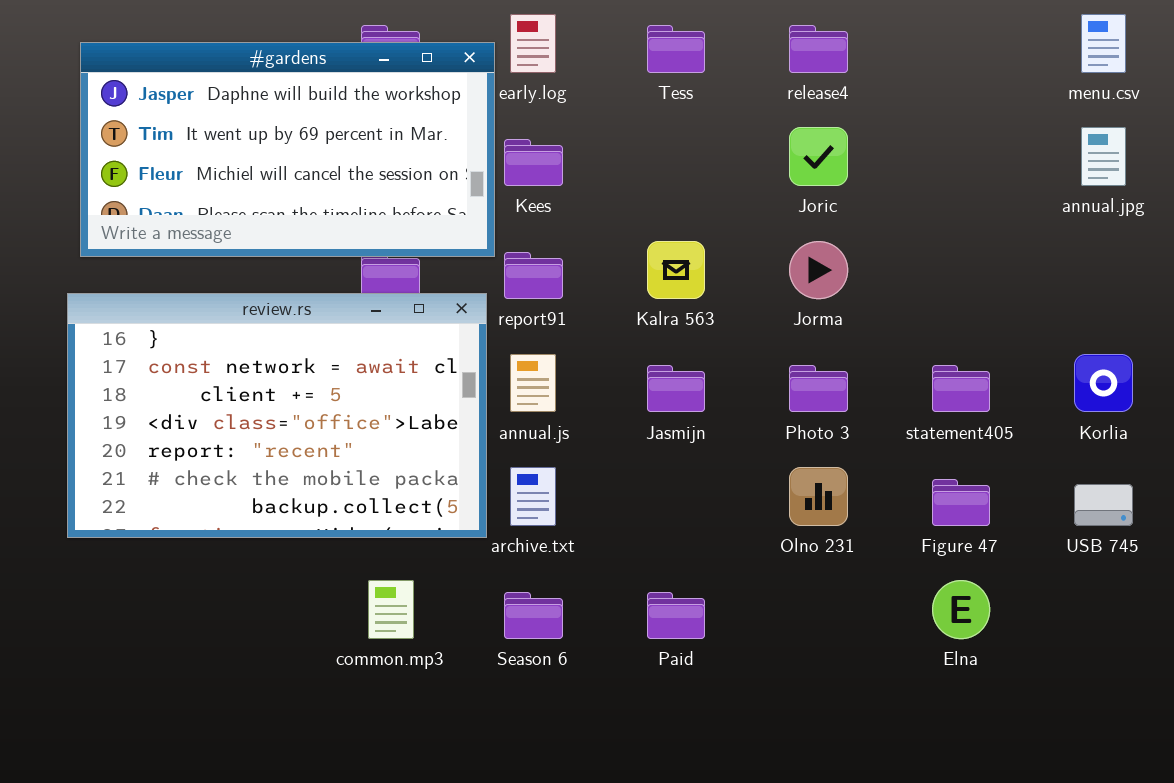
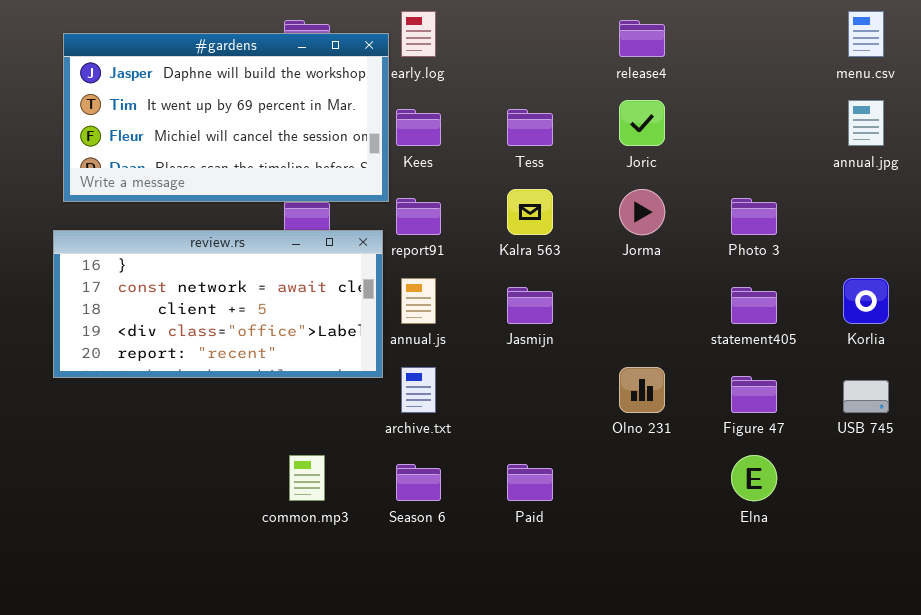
Tess: [647,25,705,73] -> [507,109,553,146], moved
review.rs: [67,293,487,538] -> [53,230,383,378], resized
Photo 3: [789,365,848,412] -> [731,198,777,235], moved

